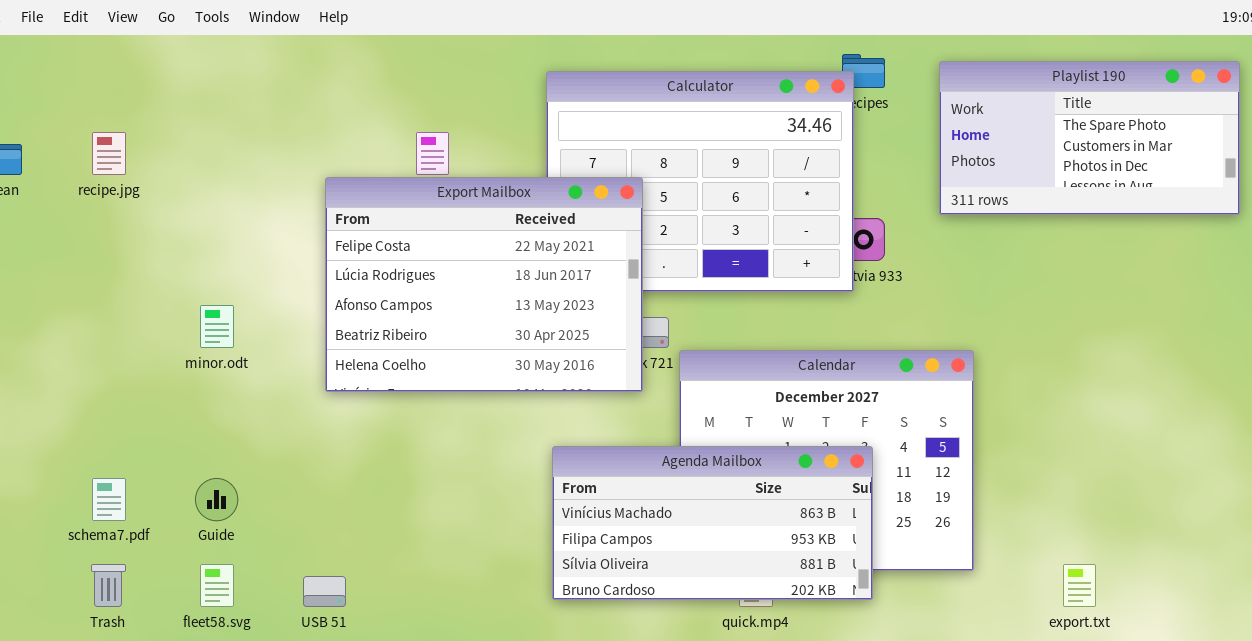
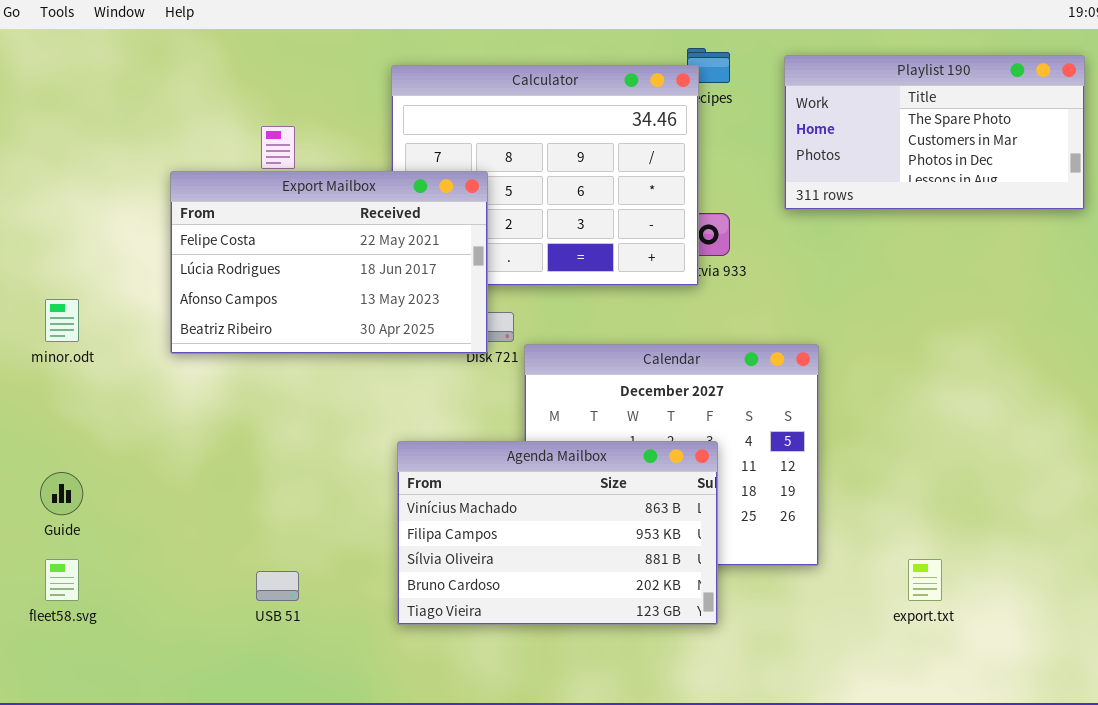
Export Mailbox: [325,177,643,392] -> [170,171,488,354], resized
Agenda Mailbox: [552,446,873,600] -> [397,441,718,625], resized
USB 51: [303,576,346,607] -> [256,571,299,601], moved

